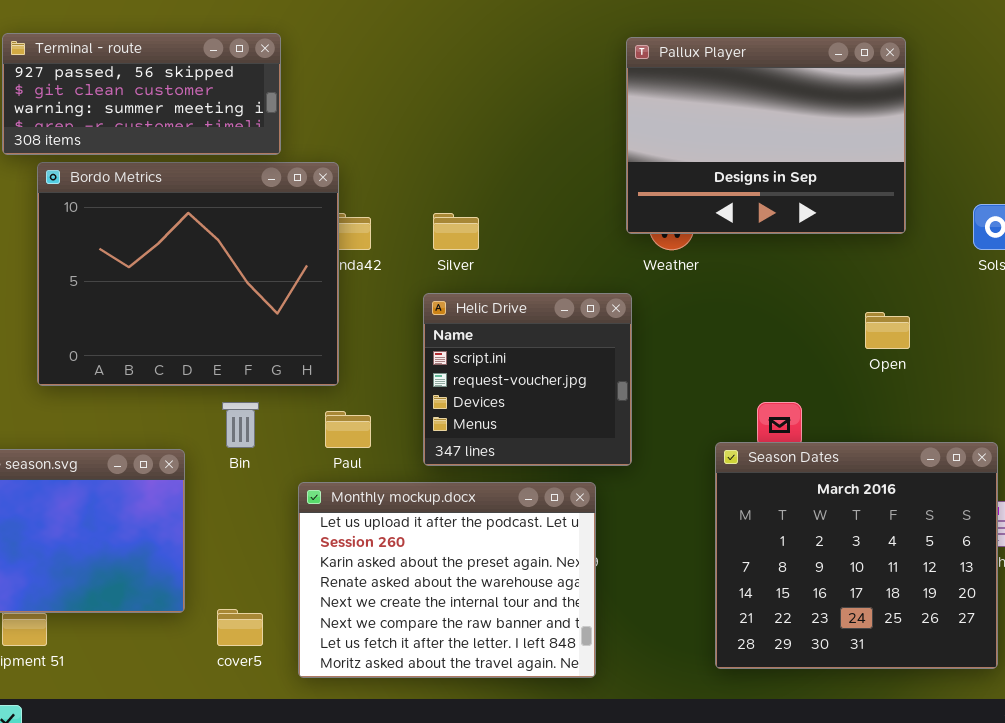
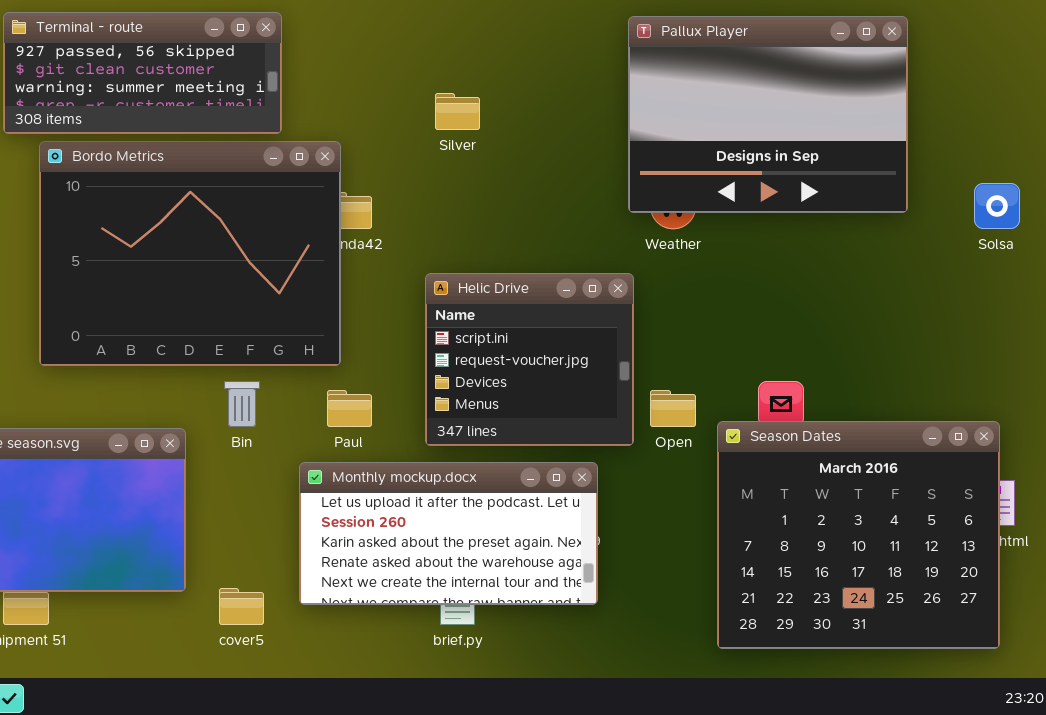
Silver: [433,213,479,250] -> [435,93,480,130], moved
Open: [865,312,910,349] -> [650,390,696,427], moved
Monthly mockup.docx: [298,482,596,678] -> [299,462,598,605], resized

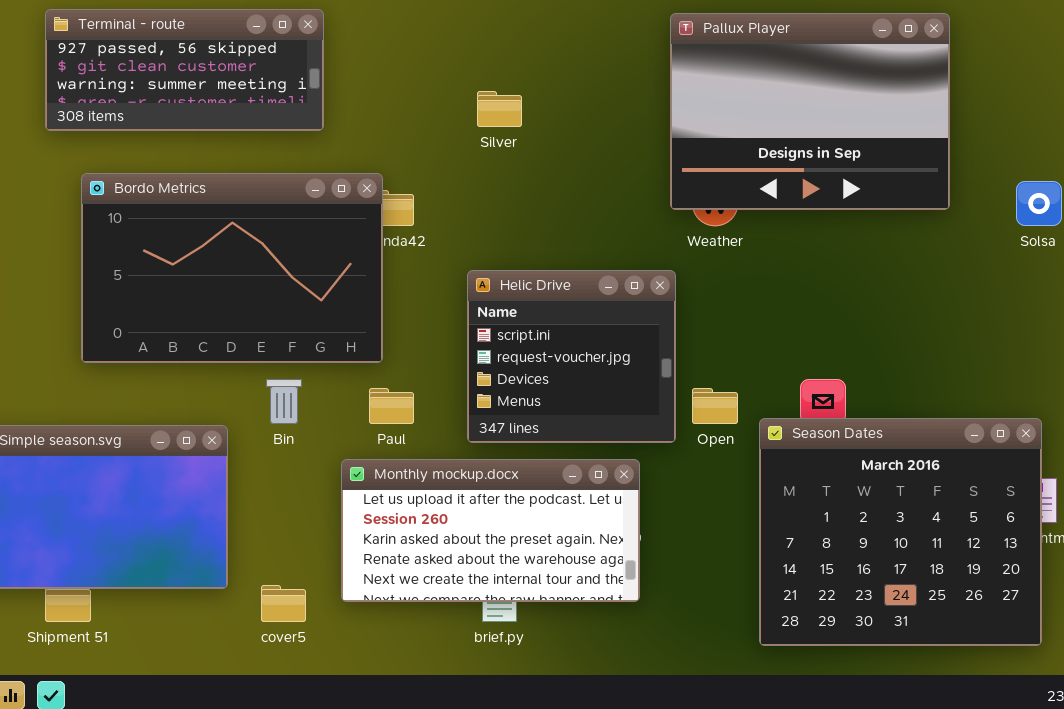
Bordo Metrics: [39,141,341,366] -> [81,173,383,363], resized

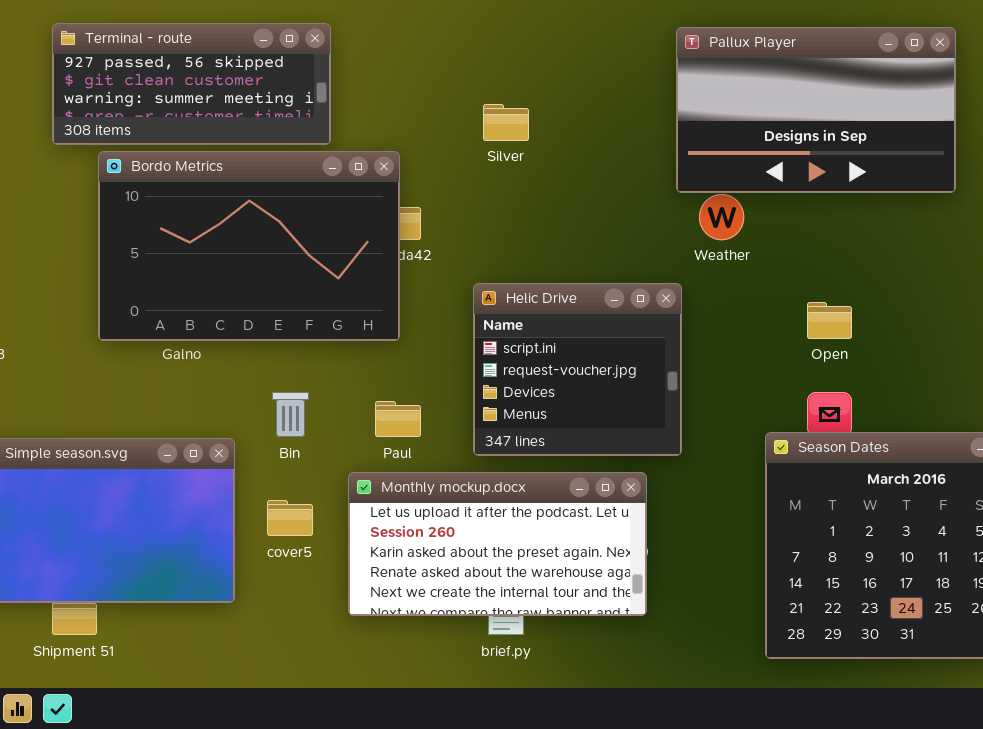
Pallux Player: [670,13,950,210] -> [676,27,956,193], resized
Bordo Metrics: [81,173,383,363] -> [98,151,400,341], moved
Open: [692,388,738,424] -> [807,302,852,339], moved
cover5: [261,585,306,622] -> [267,500,313,536], moved

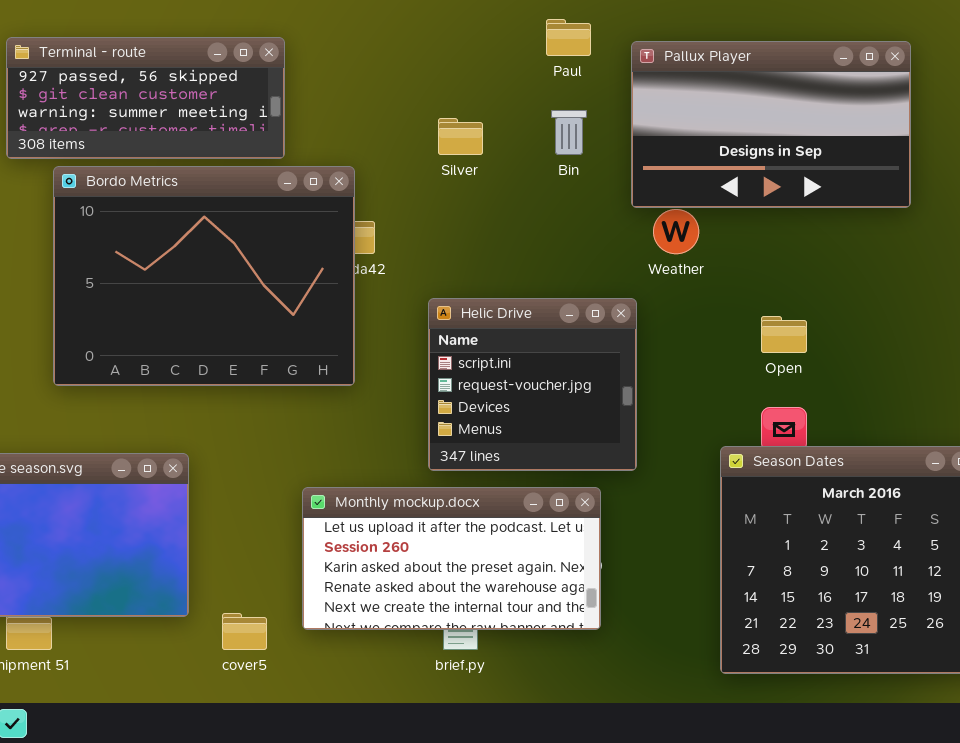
Bordo Metrics: [98,151,400,341] -> [53,166,355,386], resized
Bin: [272,392,309,437] -> [551,110,587,155], moved
Paul: [375,401,421,437] -> [546,19,591,56], moved
cover5: [267,500,313,536] -> [222,613,267,650], moved

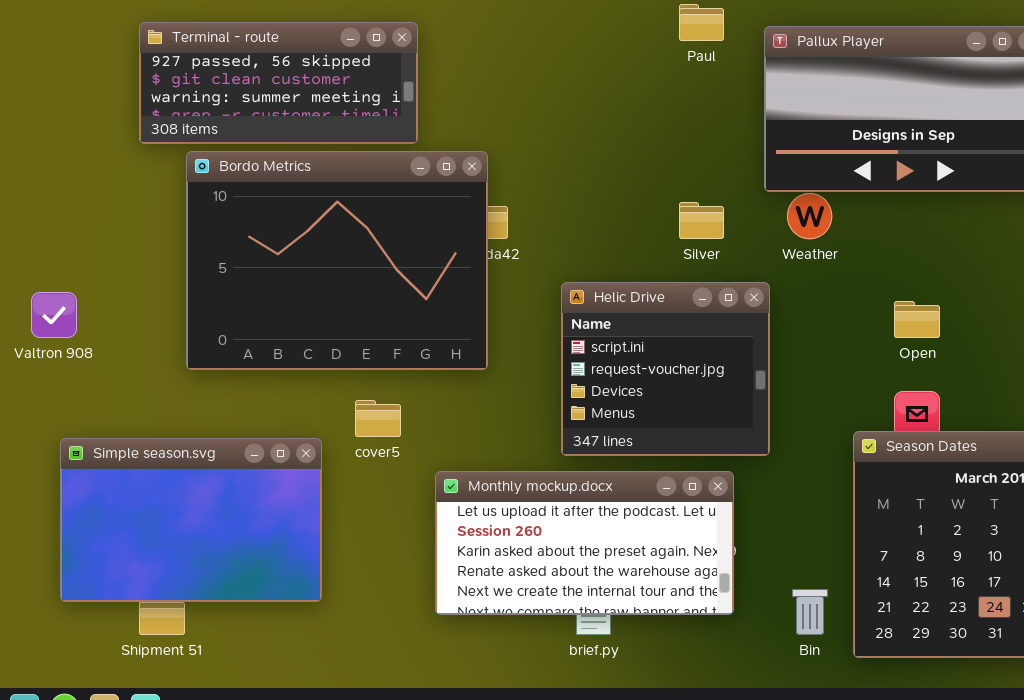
Bin: [551,110,587,155] -> [792,589,828,635], moved
Silver: [438,118,483,155] -> [679,202,724,239], moved
cover5: [222,613,267,650] -> [355,400,401,437], moved

